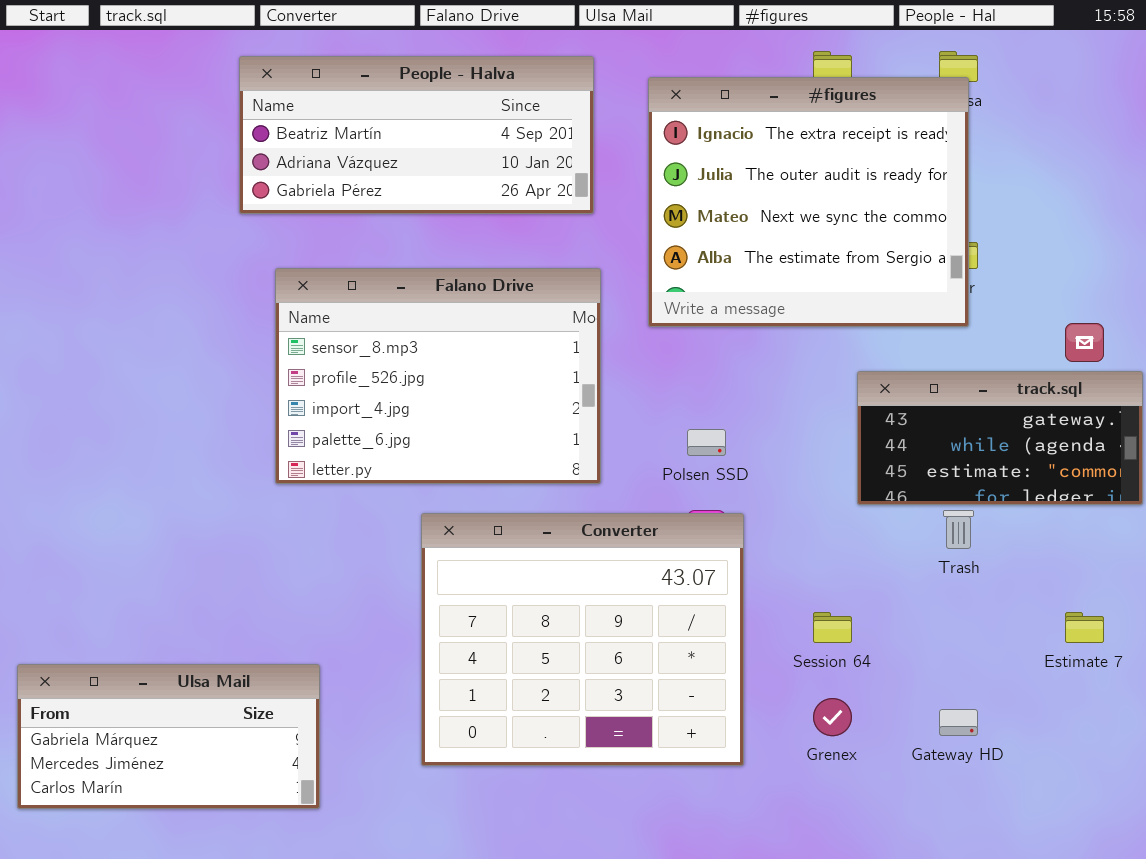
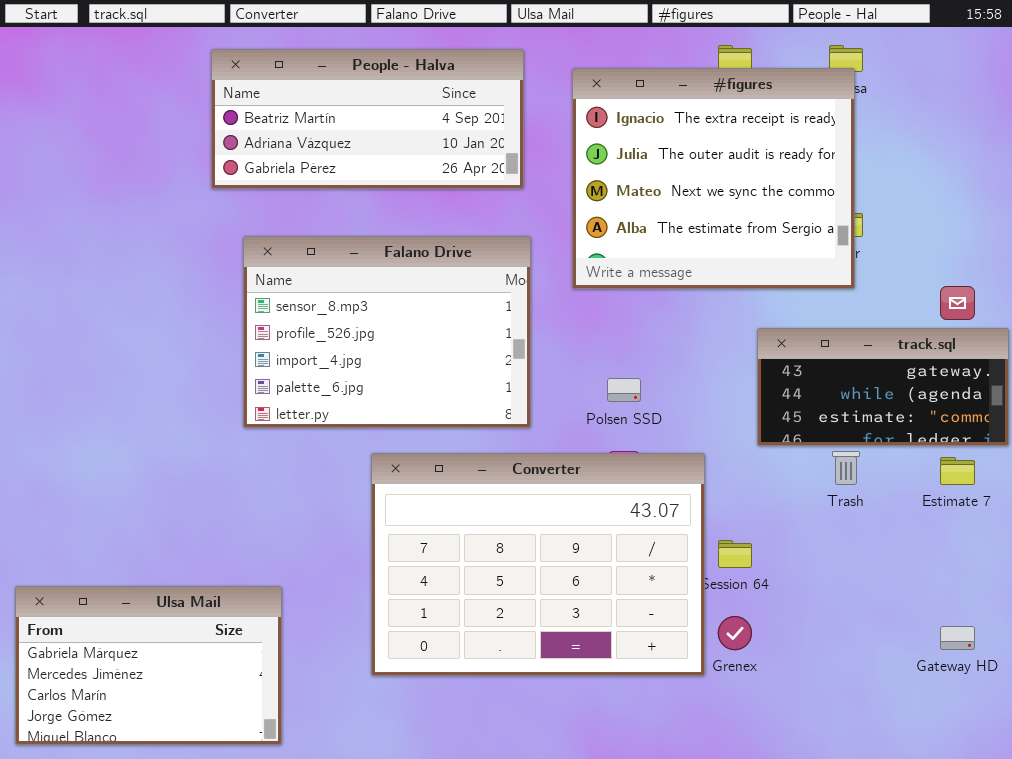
Converter: [421,513,744,766] -> [371,453,705,676], resized
Estimate 7: [1065,612,1104,643] -> [940,457,975,485], moved
Ulsa Mail: [17,664,320,809] -> [15,586,282,745], resized
Gateway HD: [939,709,978,736] -> [940,626,975,650], moved

